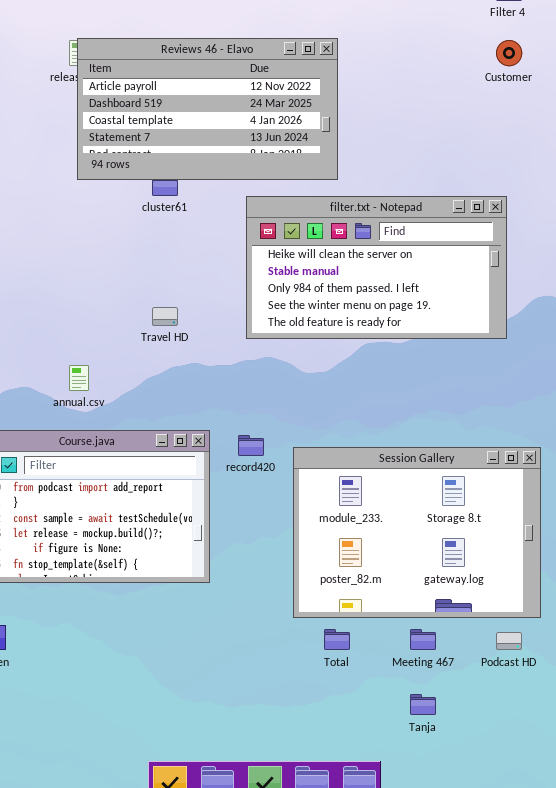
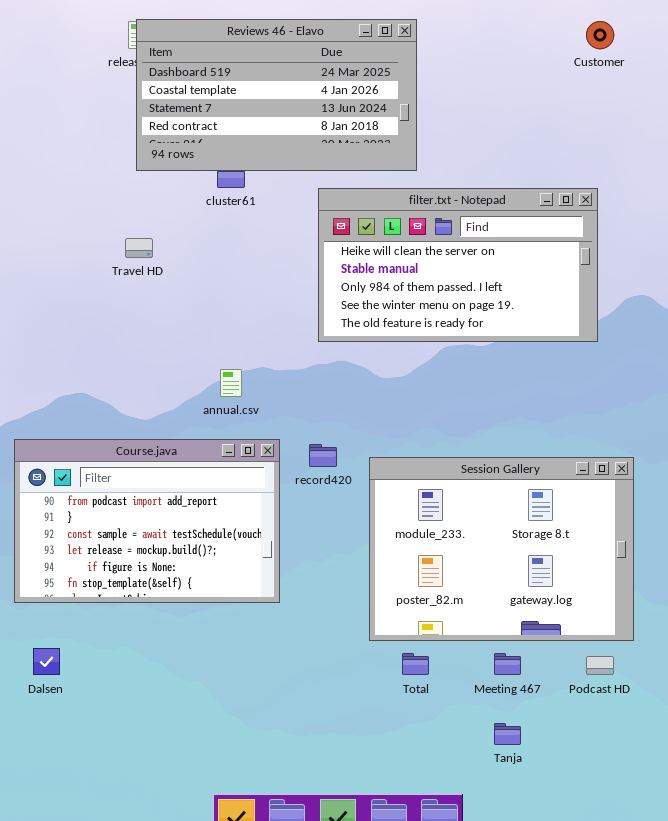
Reviews 46 - Elavo: [77,38,338,180] -> [136,19,417,171], scrolled down 1 row
Travel HD: [152,307,178,326] -> [125,238,153,258], moved
annual.csv: [69,365,89,391] -> [220,369,242,397], moved

